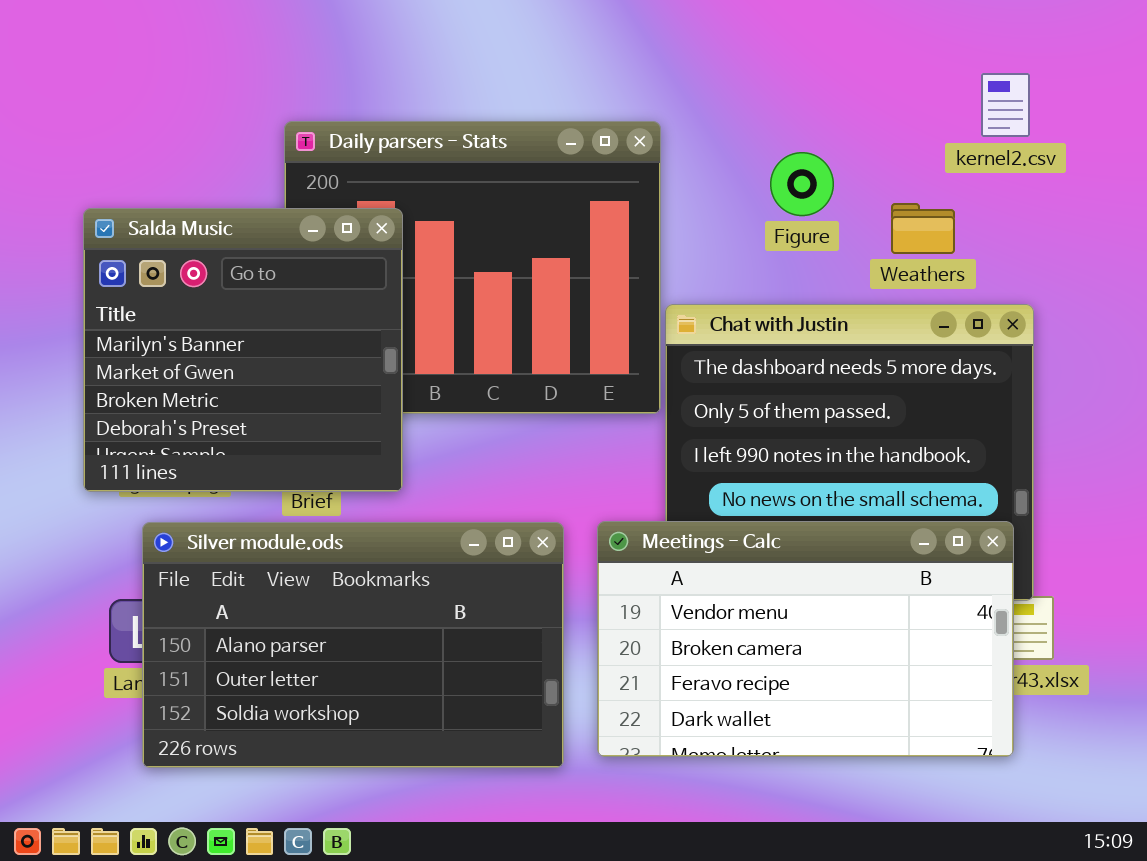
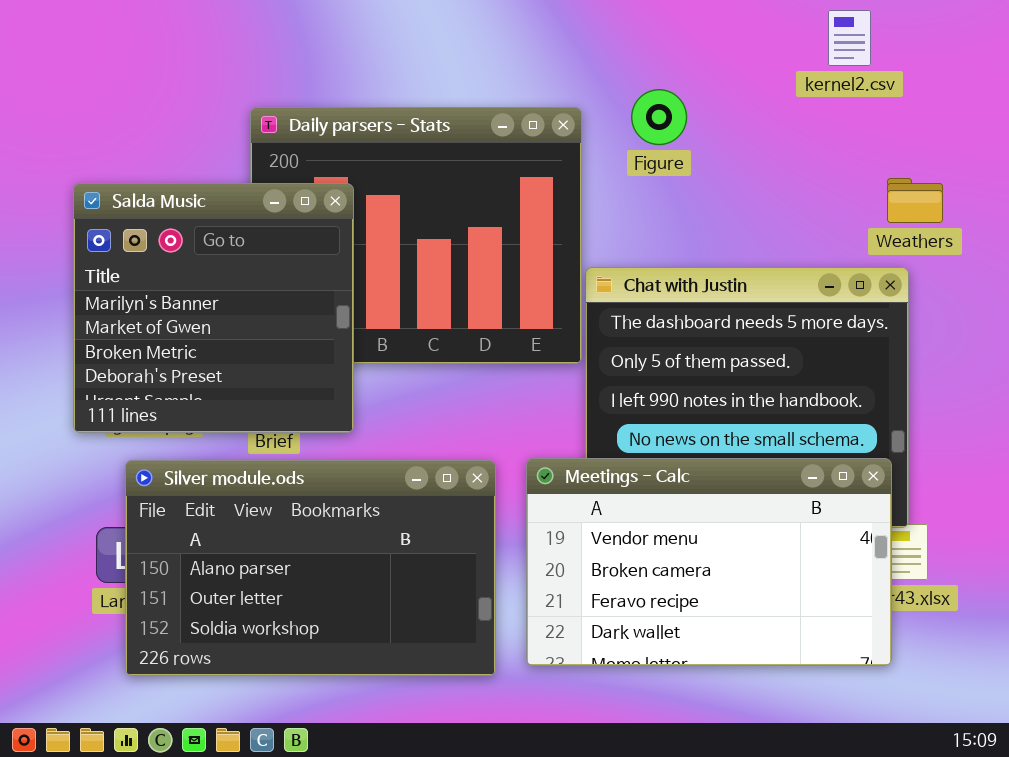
kernel2.csv: [981,73,1030,137] -> [828,10,871,66], moved
Figure: [770,152,834,216] -> [631,89,687,145], moved
Weathers: [891,203,955,254] -> [887,178,943,223], moved

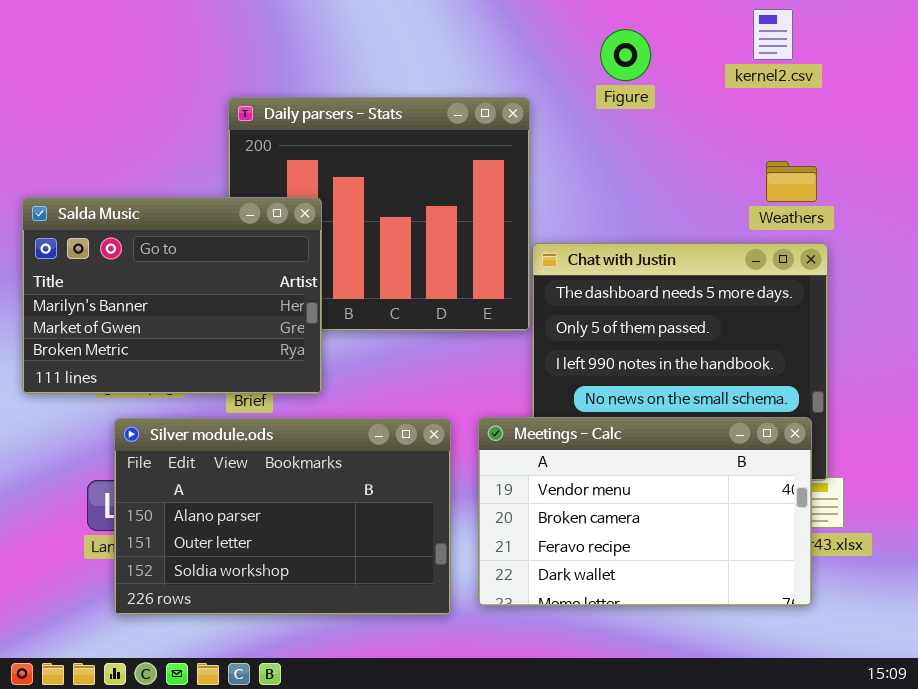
Figure: [631,89,687,145] -> [600,29,651,81], moved
Weathers: [887,178,943,223] -> [766,161,817,202], moved
Salda Music: [73,183,354,433] -> [22,197,322,394], resized

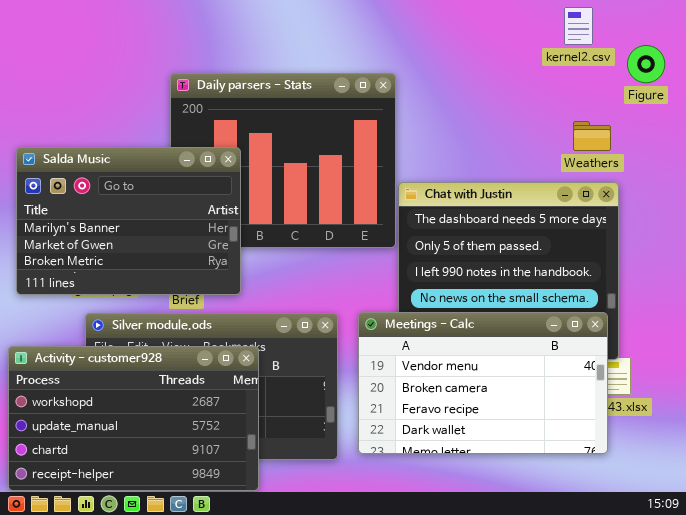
Figure: [600,29,651,81] -> [627,45,665,83], moved
Activity - customer928: none -> [8,346,259,491], opened

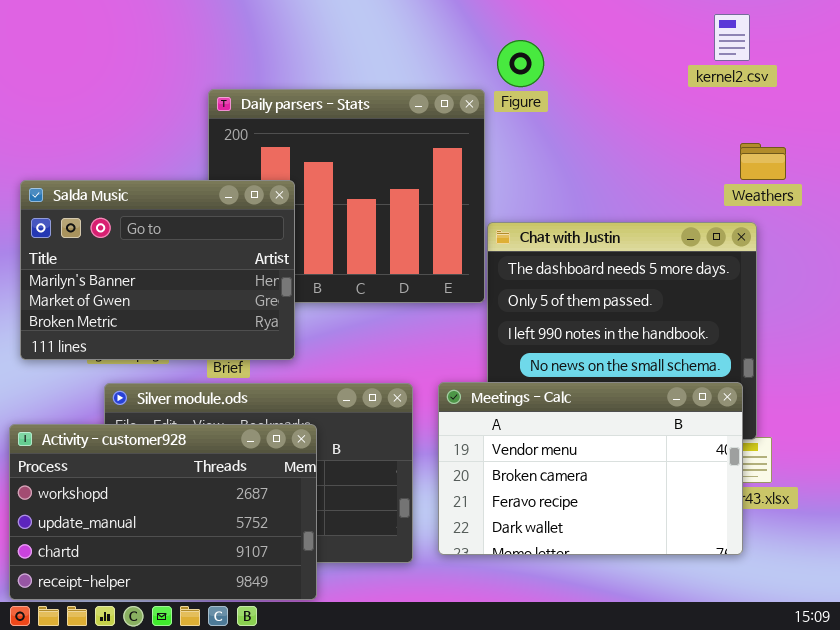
kernel2.csv: [564,7,593,45] -> [714,14,750,61], moved
Figure: [627,45,665,83] -> [497,40,544,87], moved
Weathers: [573,121,611,151] -> [740,143,786,180], moved

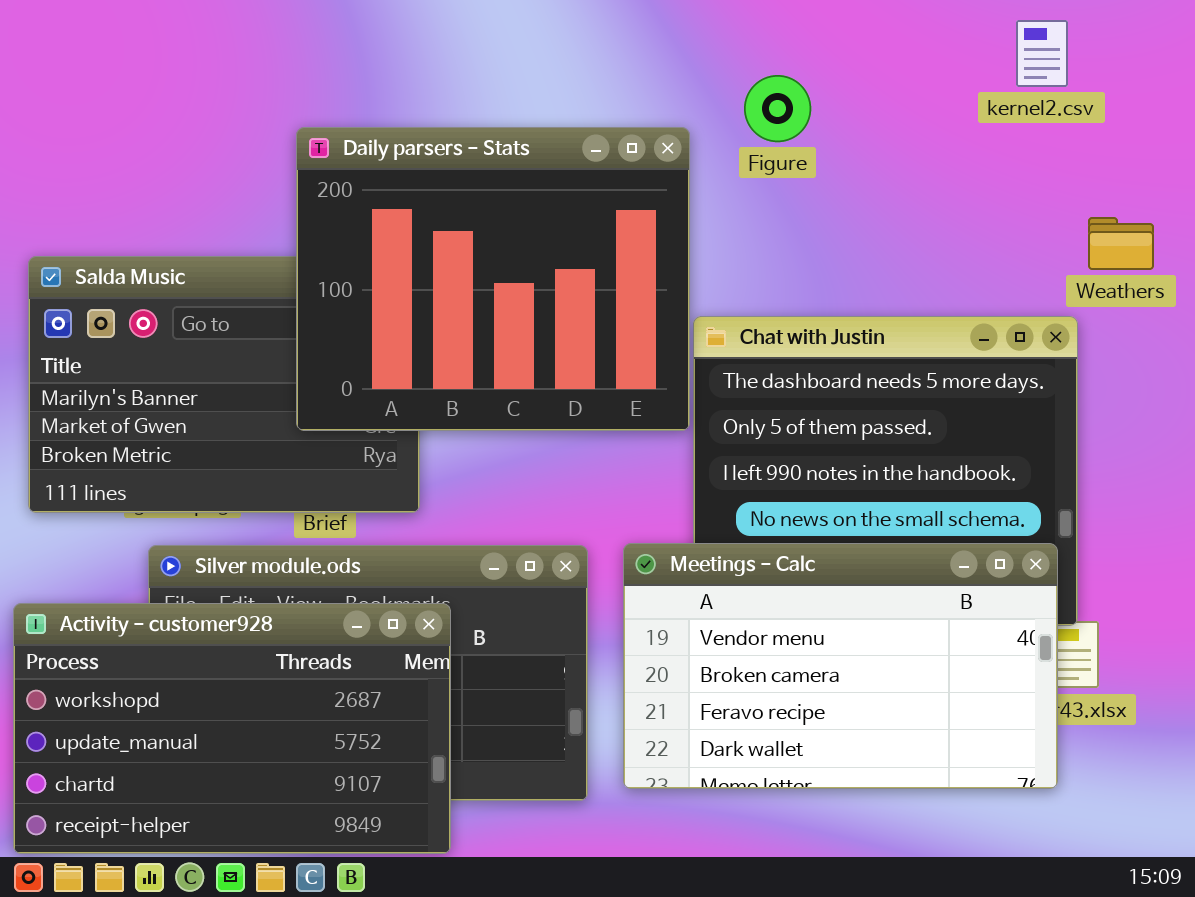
Figure: [497,40,544,87] -> [744,75,811,142], moved
Daily parsers - Stats: [208,89,485,303] -> [296,127,690,431], raised
Weathers: [740,143,786,180] -> [1088,217,1154,270], moved

